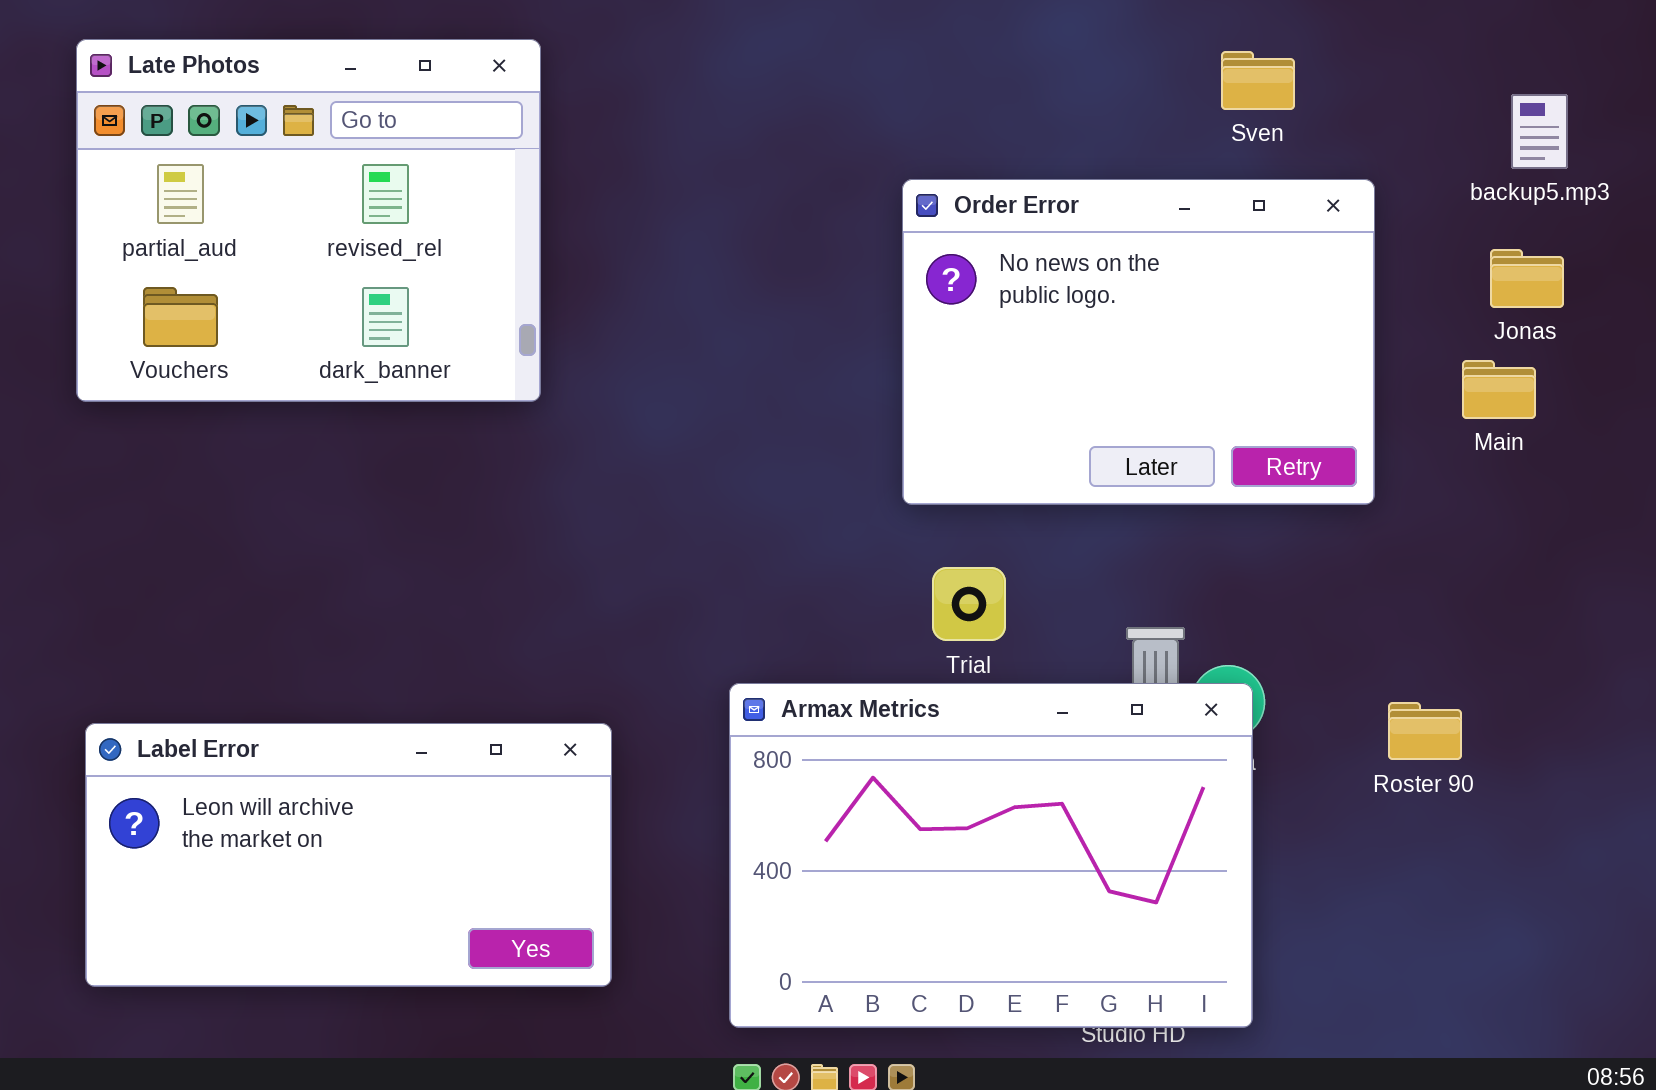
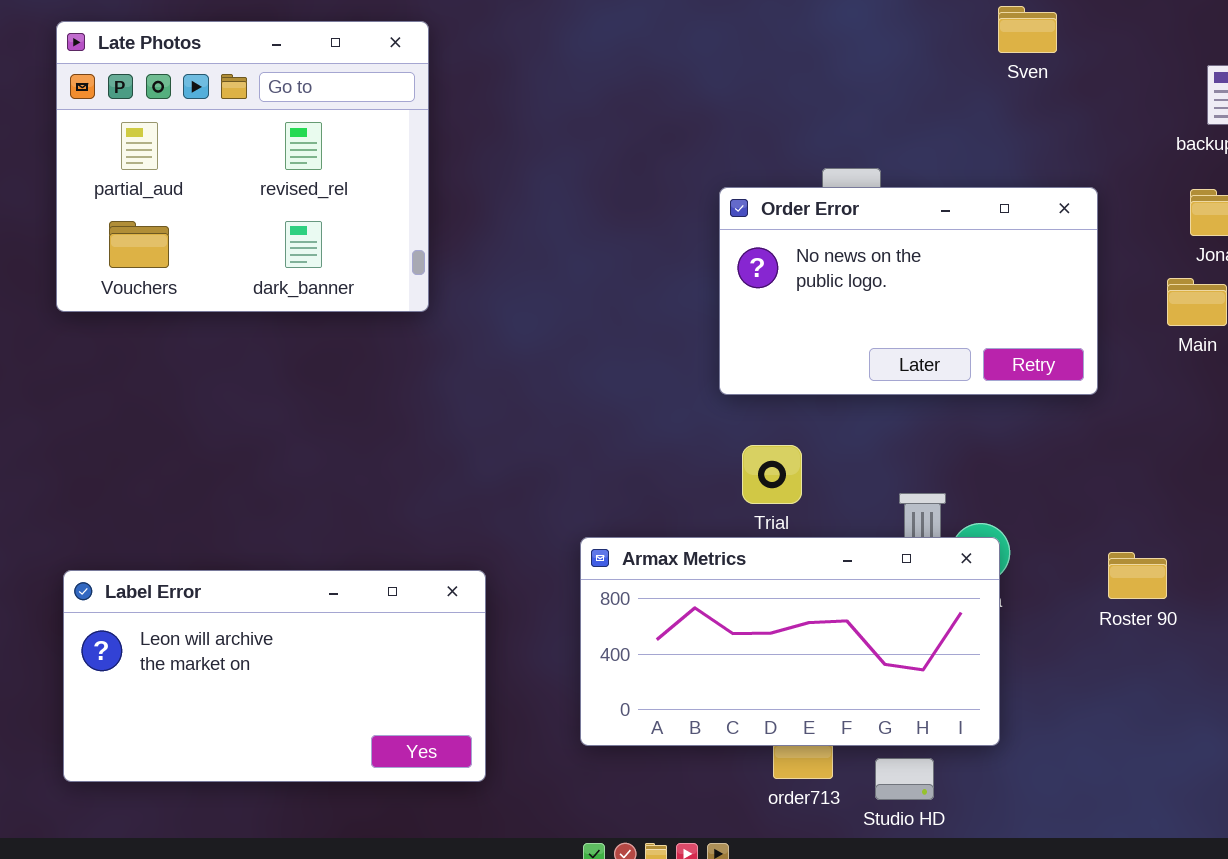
Sven: [1221,51,1295,110] -> [998,6,1057,53], moved
Order Error: [902,179,1375,505] -> [719,187,1098,395], resized
Armax Metrics: [729,683,1253,1028] -> [580,537,1000,746], resized

